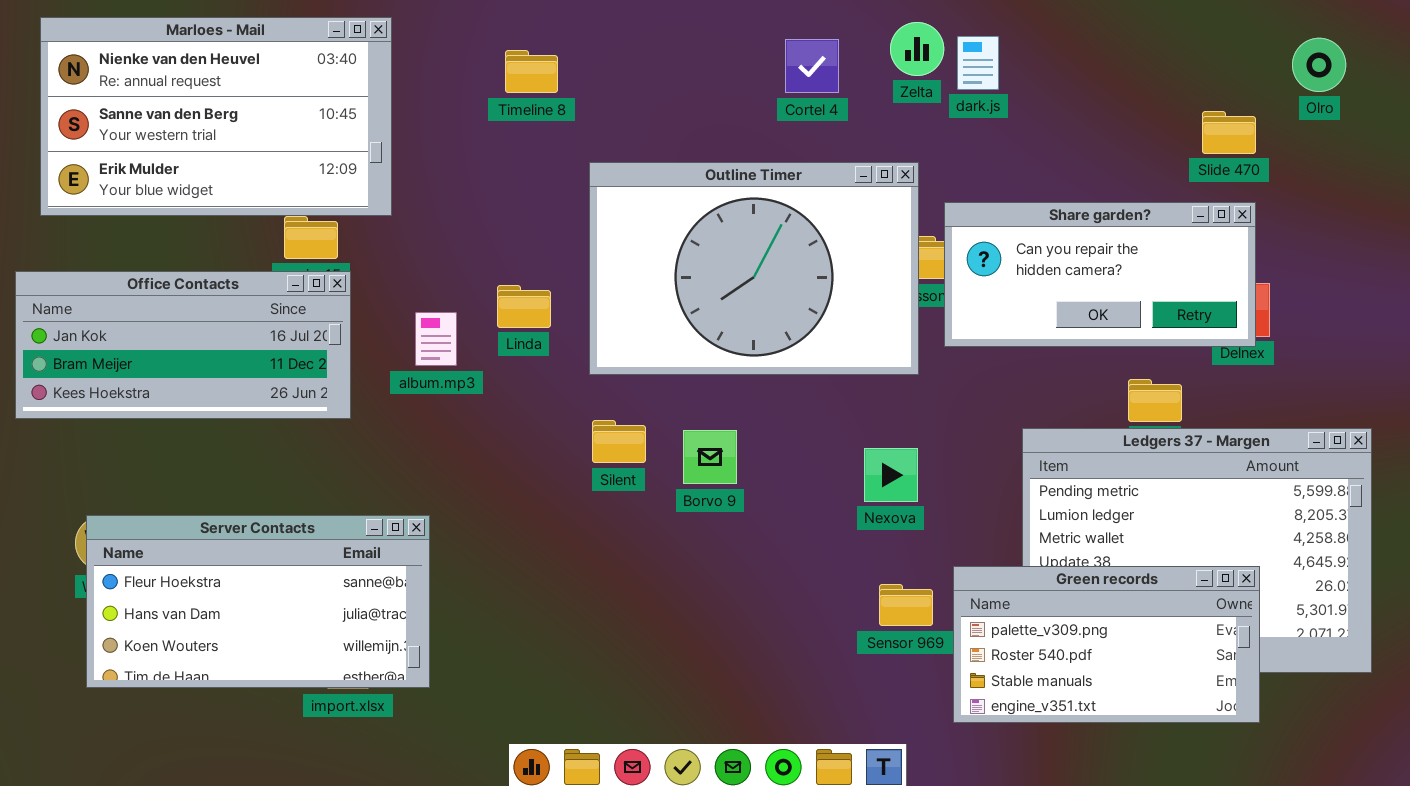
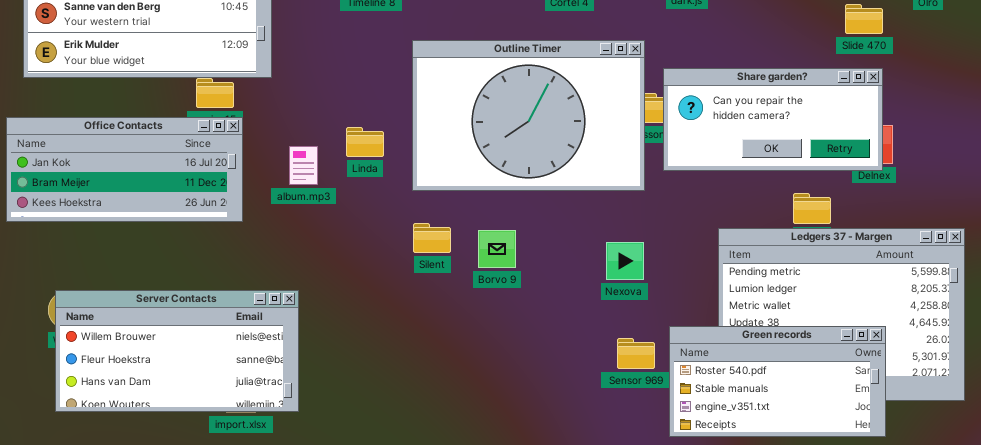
Server Contacts: [86,515,430,688] -> [55,290,299,412], scrolled up 1 row
Green records: [953,566,1260,723] -> [669,326,886,437], scrolled down 1 row

